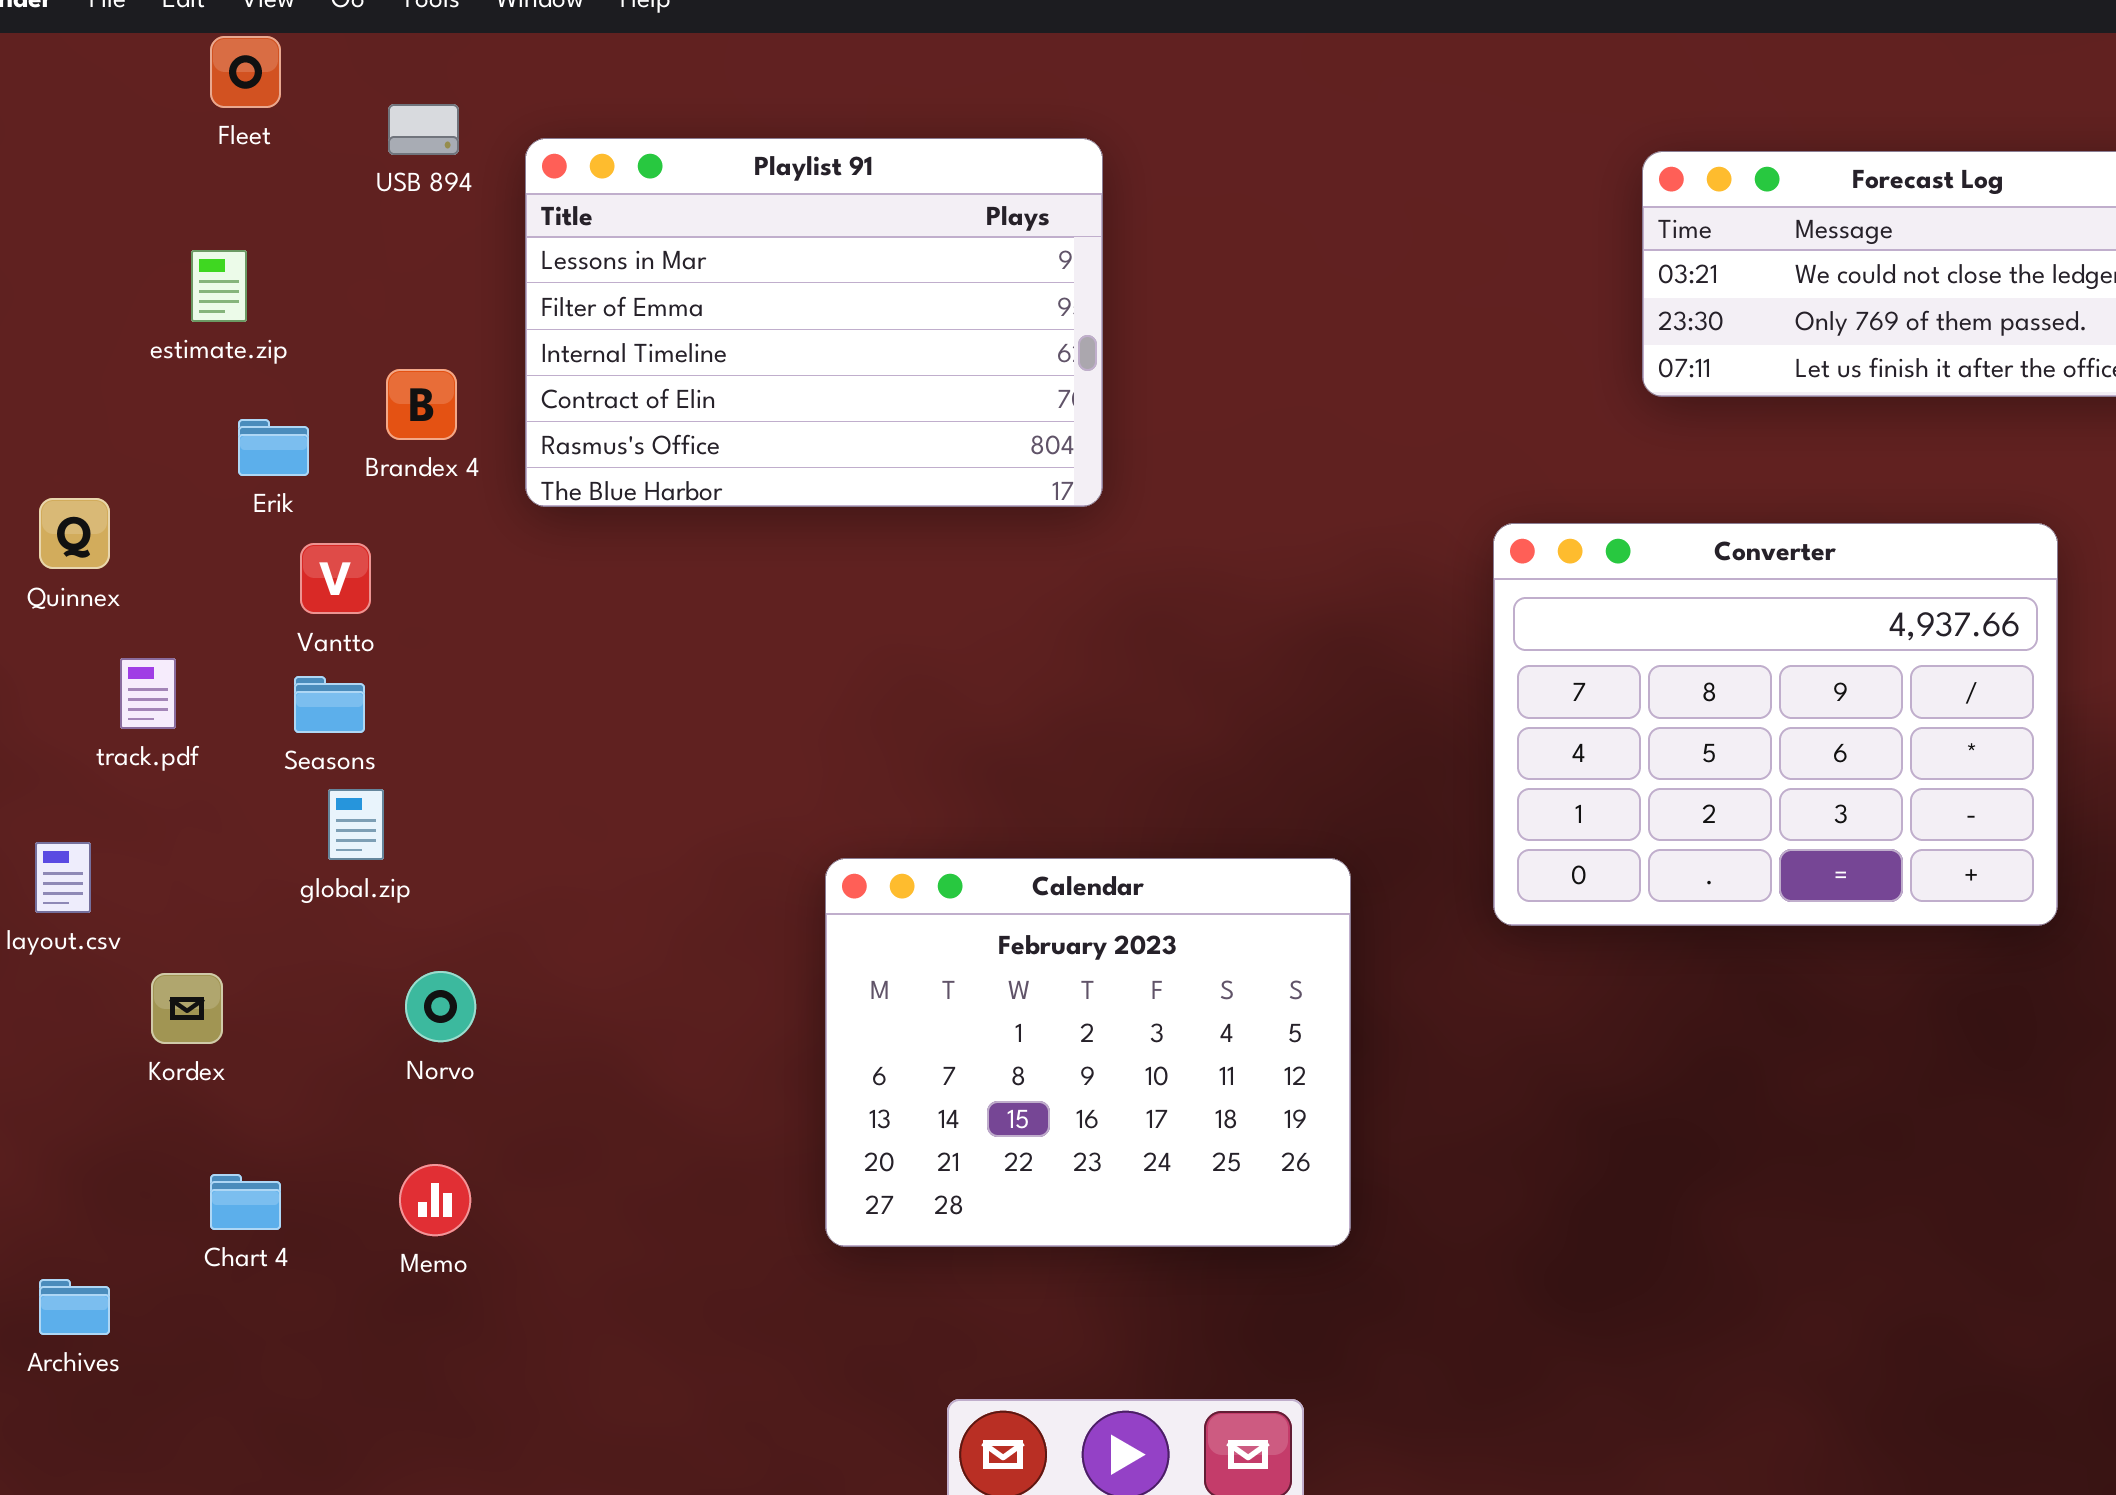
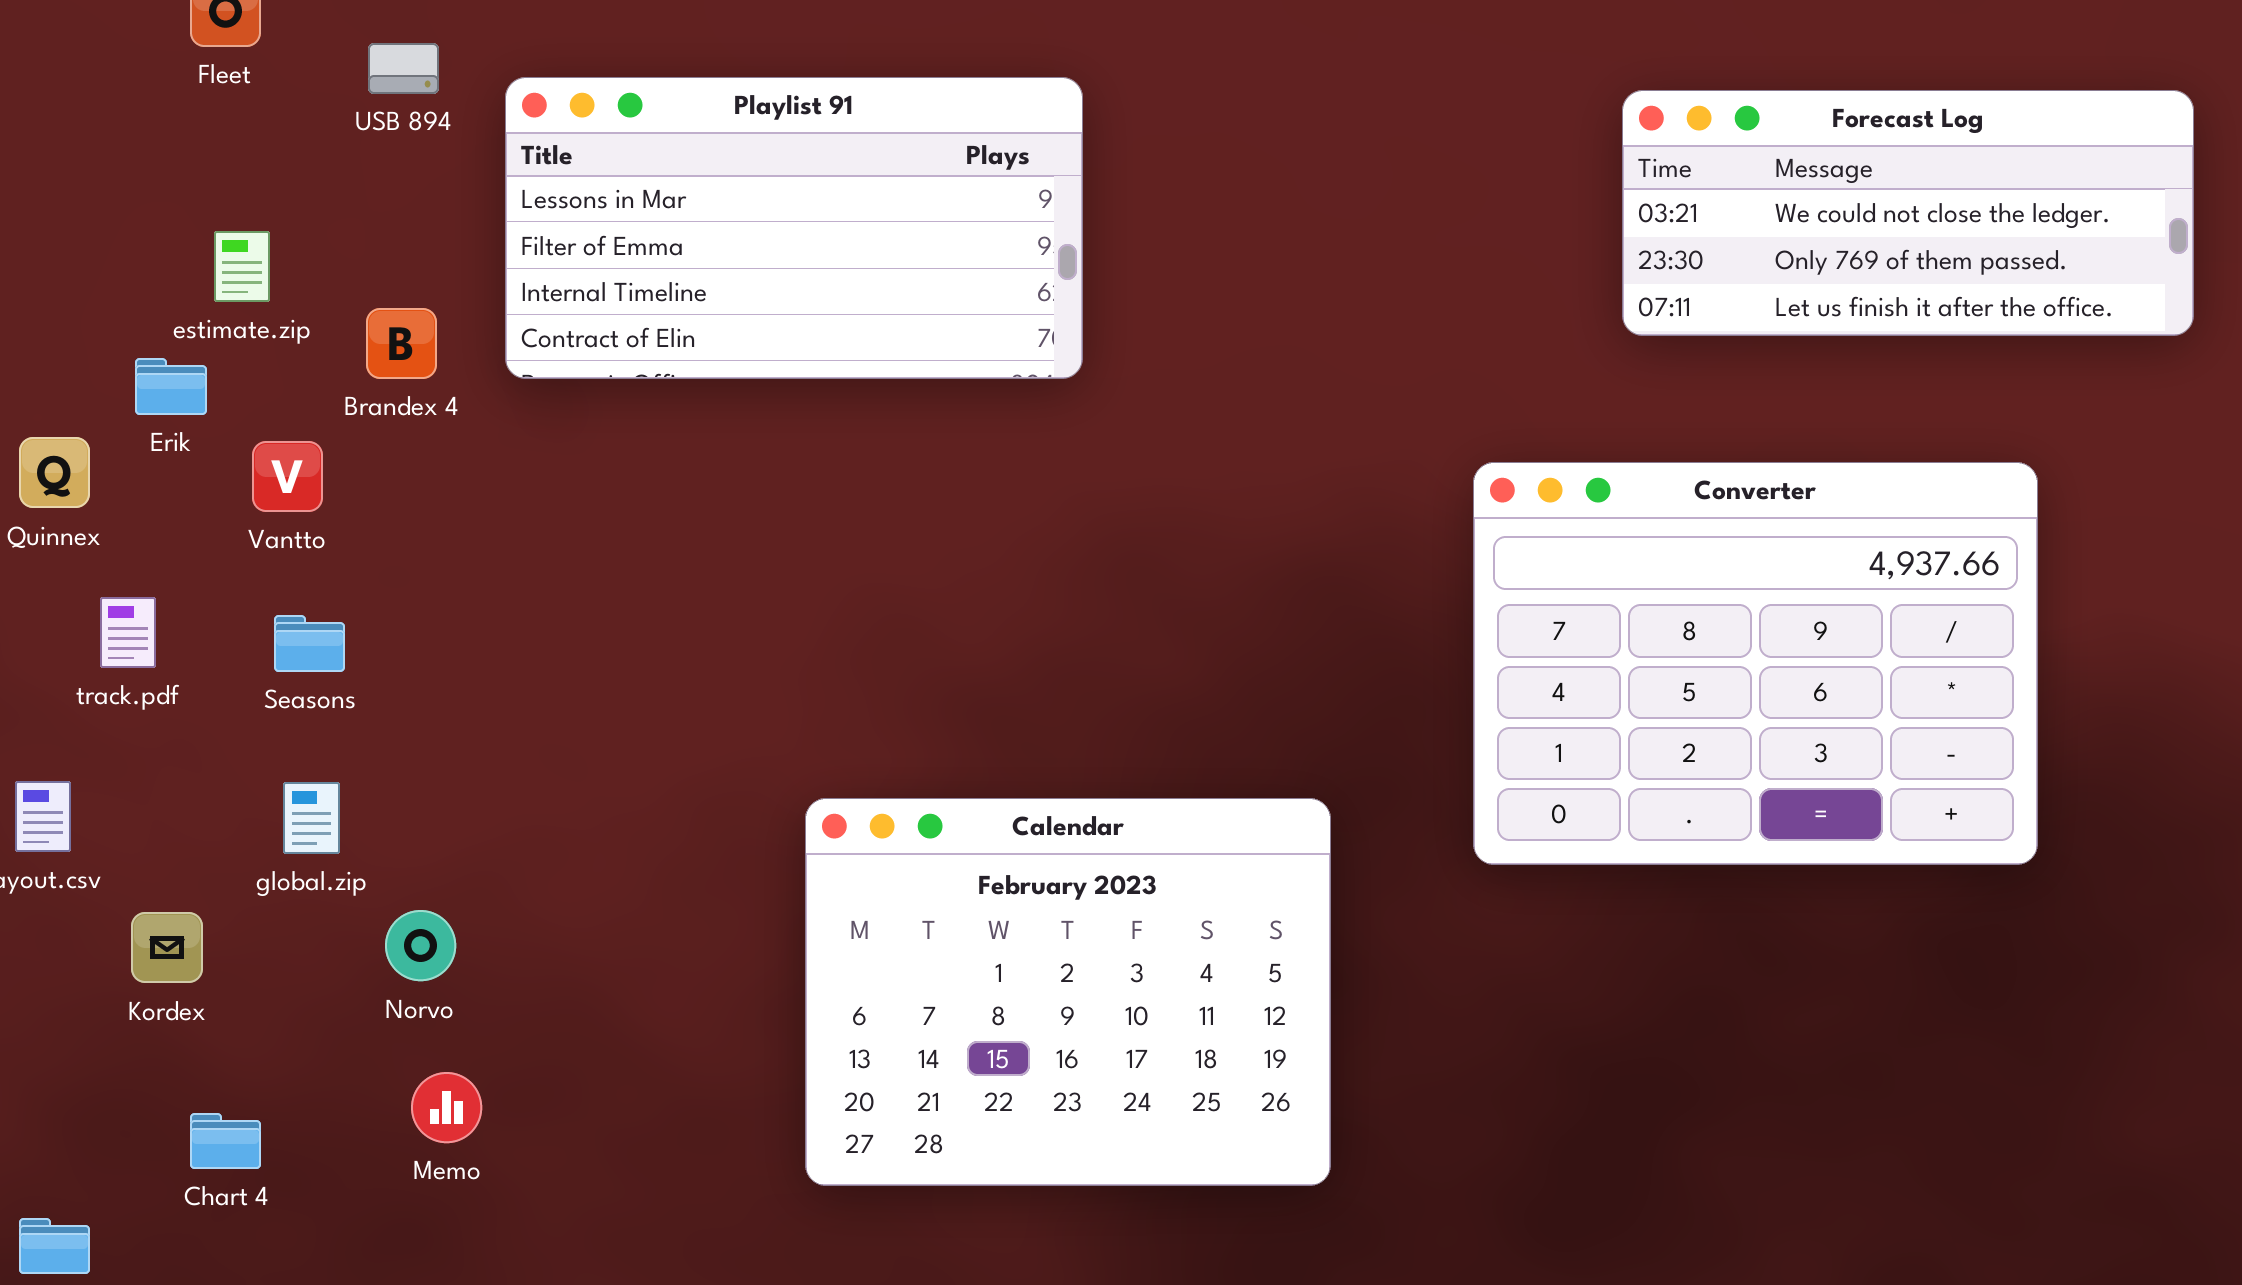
Playlist 91: [525,138,1103,507] -> [505,77,1083,379], resized
estimate.zip: [191,250,247,322] -> [214,231,270,302], moved
Erik: [238,419,309,476] -> [135,358,207,415], moved
Vantto: [300,543,371,614] -> [252,441,323,512], moved
global.zip: [328,789,384,860] -> [283,782,340,854], moved
Memo: [399,1164,471,1236] -> [411,1072,482,1143], moved

